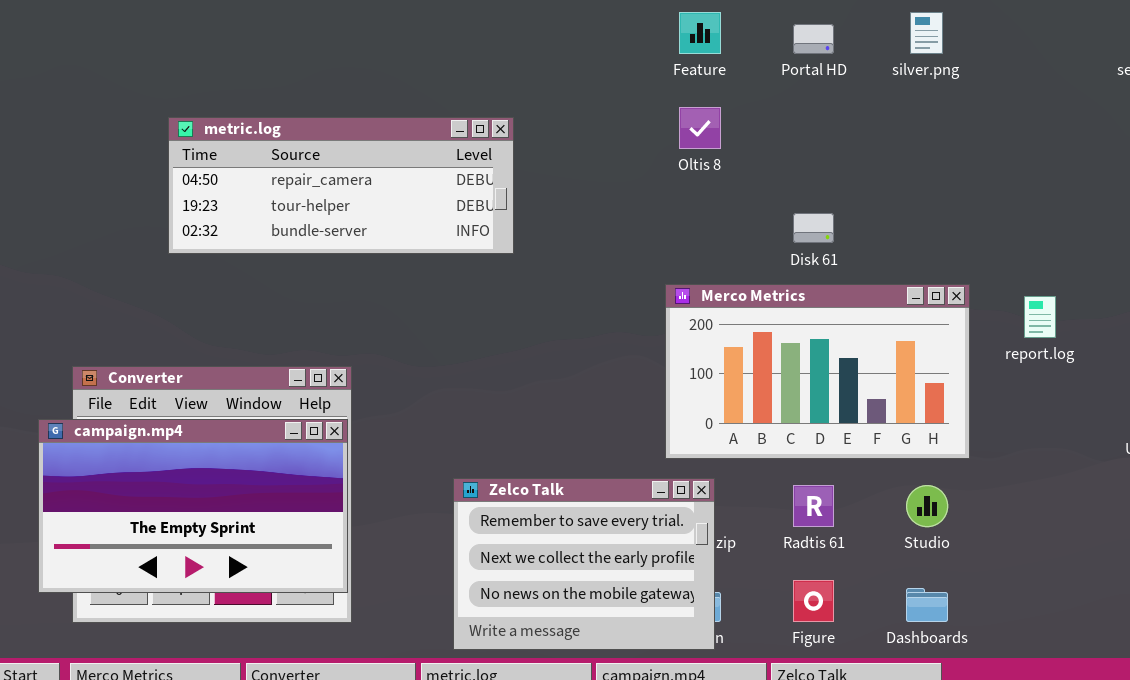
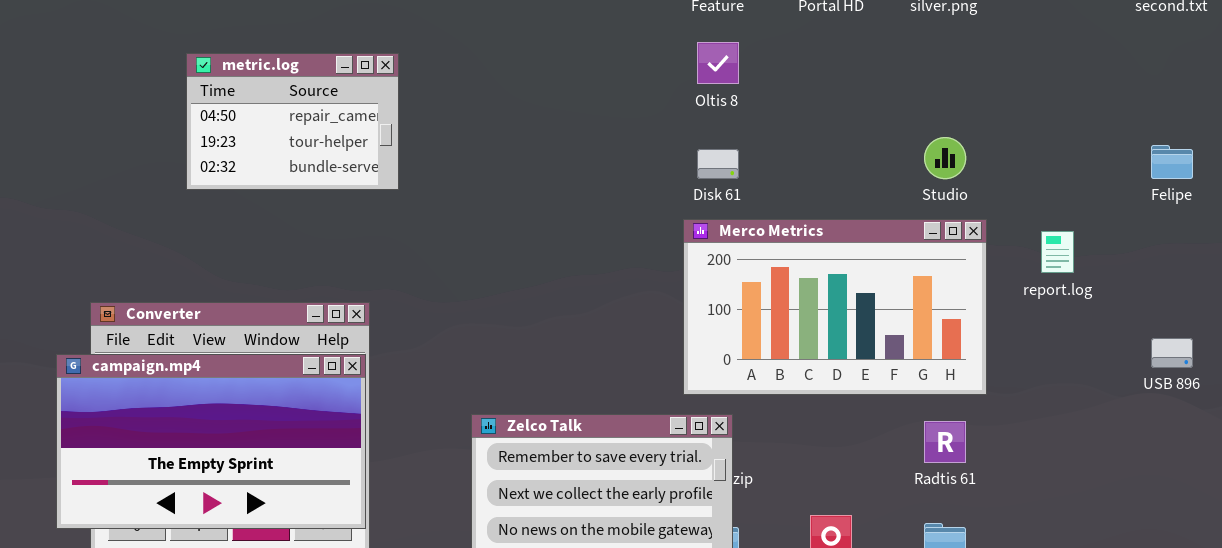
metric.log: [168,117,514,254] -> [186,53,399,190], resized
Disk 61: [793,213,834,243] -> [697,149,739,179], moved
Radtis 61: [793,485,834,527] -> [924,421,966,463], moved
Studio: [906,485,948,527] -> [924,137,966,179], moved

